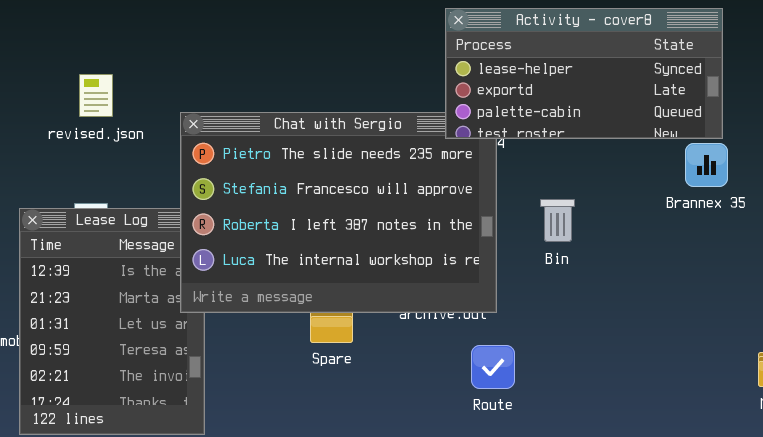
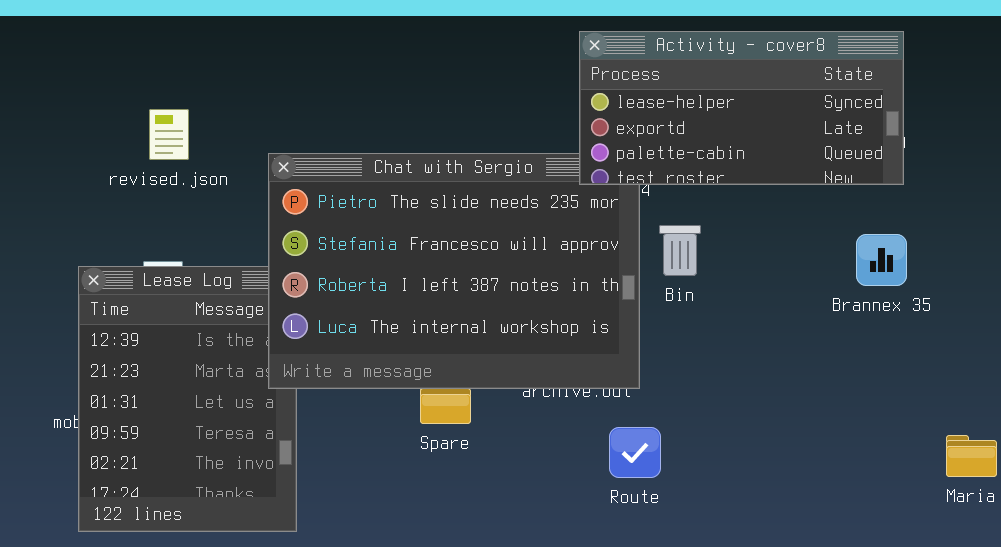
Brannex 35: [685,143,728,187] -> [856,234,907,286], moved
Bin: [540,199,575,242] -> [659,225,701,276], moved

